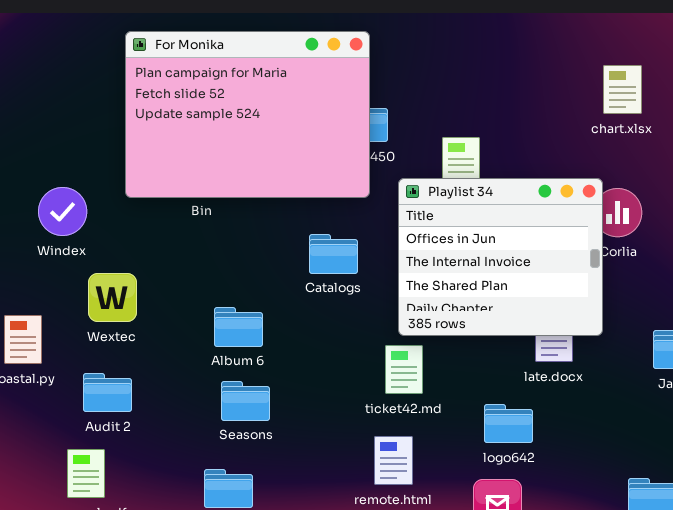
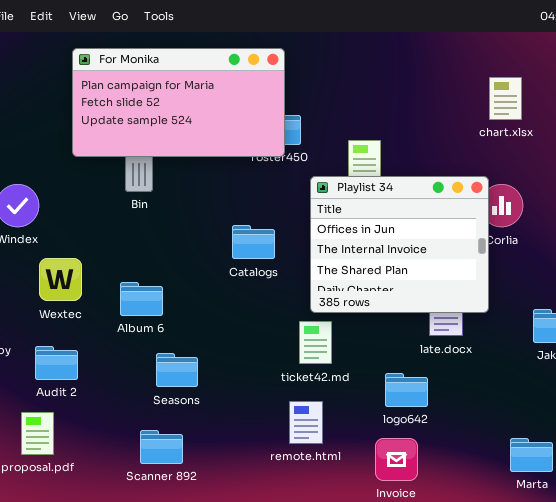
For Monika: [125,31,370,198] -> [72,48,285,157], resized
Album 6: [214,307,263,347] -> [120,282,163,316], moved

